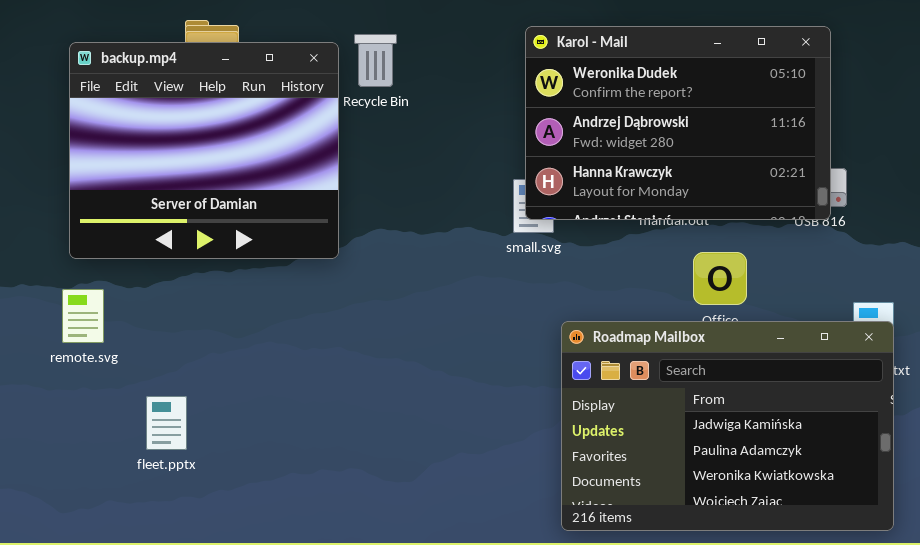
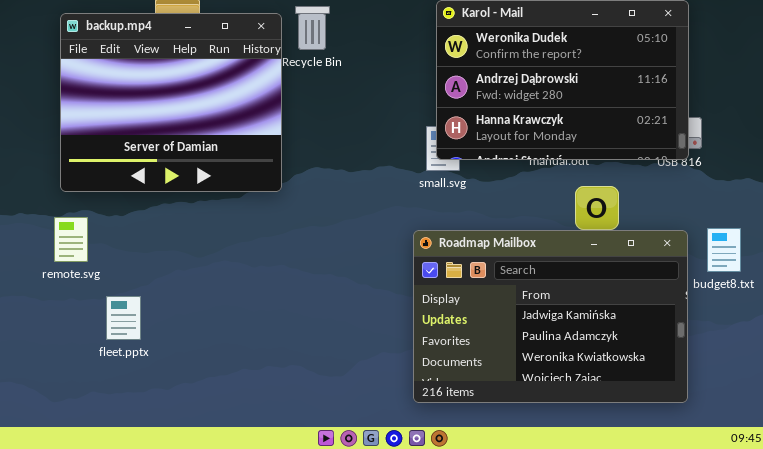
Roadmap Mailbox: [561,321,894,531] -> [413,230,688,403], moved
fleet.pptx: [146,396,187,450] -> [106,296,141,340], moved

